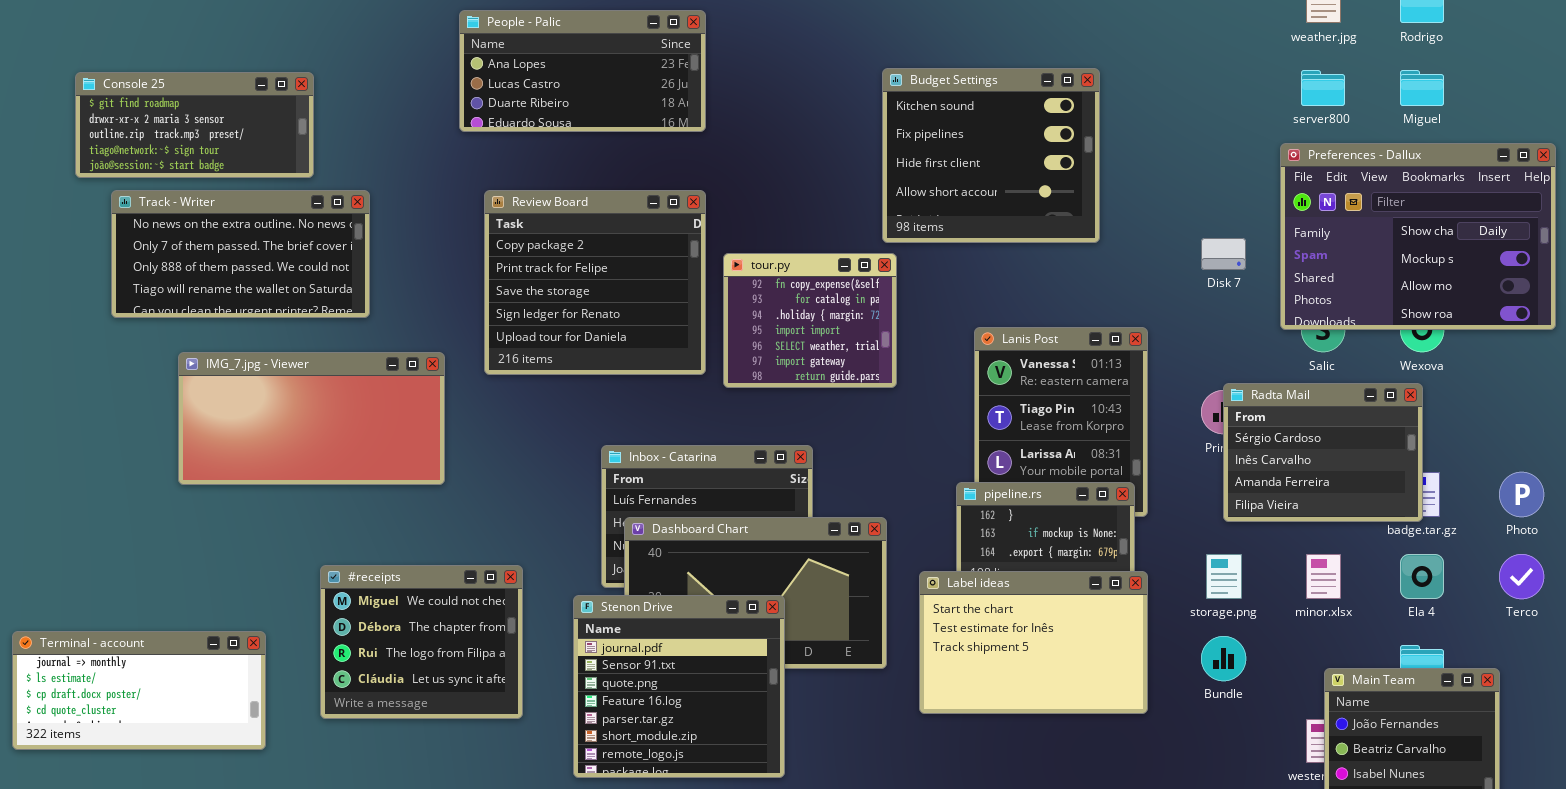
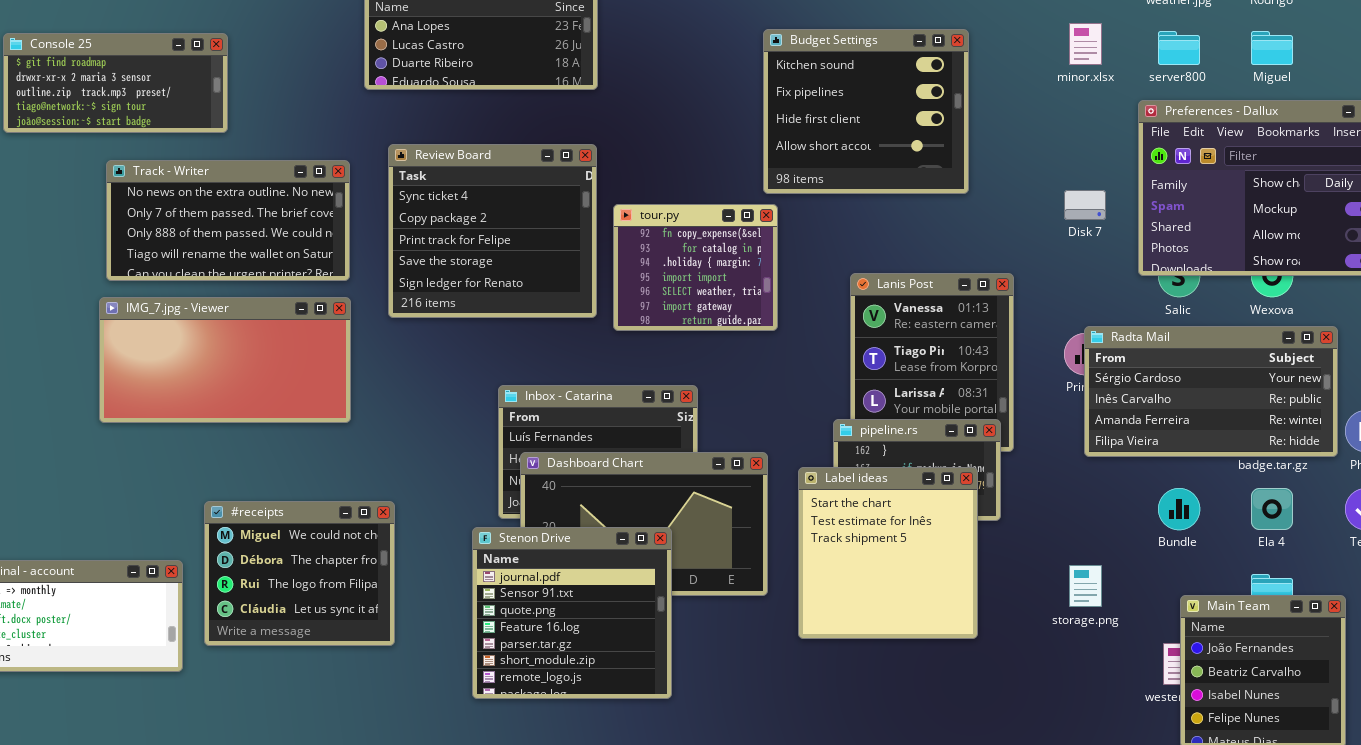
Track - Writer: [111,190,370,318] -> [106,160,350,281], moved
Review Board: [484,190,706,375] -> [388,144,597,318], scrolled up 1 row
Radta Mail: [1223,383,1423,522] -> [1084,326,1338,457], resized
storage.png: [1206,554,1242,599] -> [1069,565,1102,607], moved
minor.xlsx: [1306,554,1341,599] -> [1069,23,1102,65], moved
#receipts: [320,565,523,719] -> [204,501,395,646], moved
Label ideas: [919,571,1148,714] -> [798,467,978,639], resized
Bundle: [1201,636,1246,681] -> [1158,488,1200,530], moved

